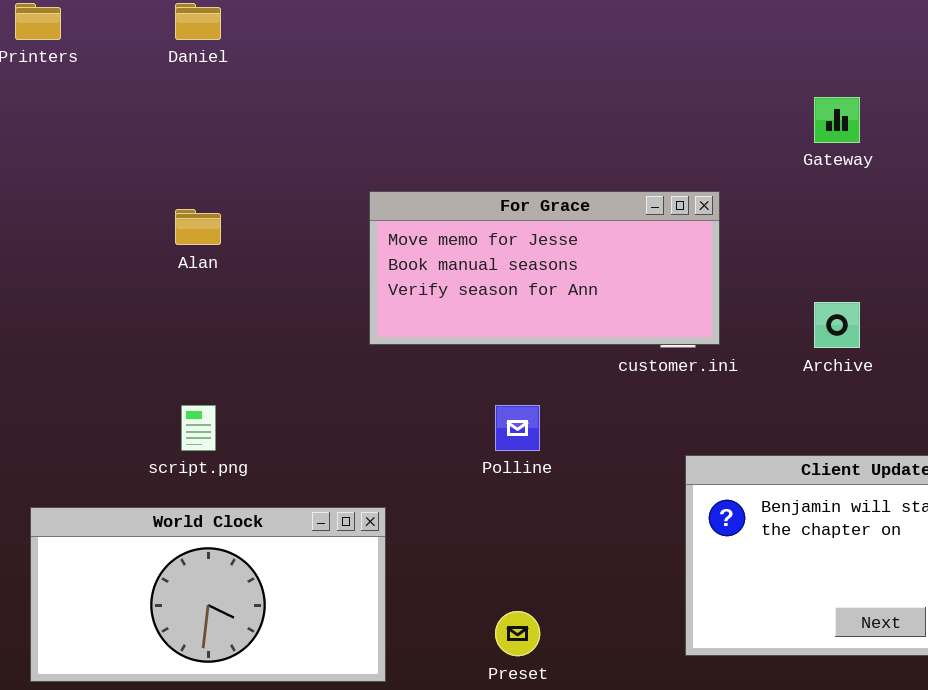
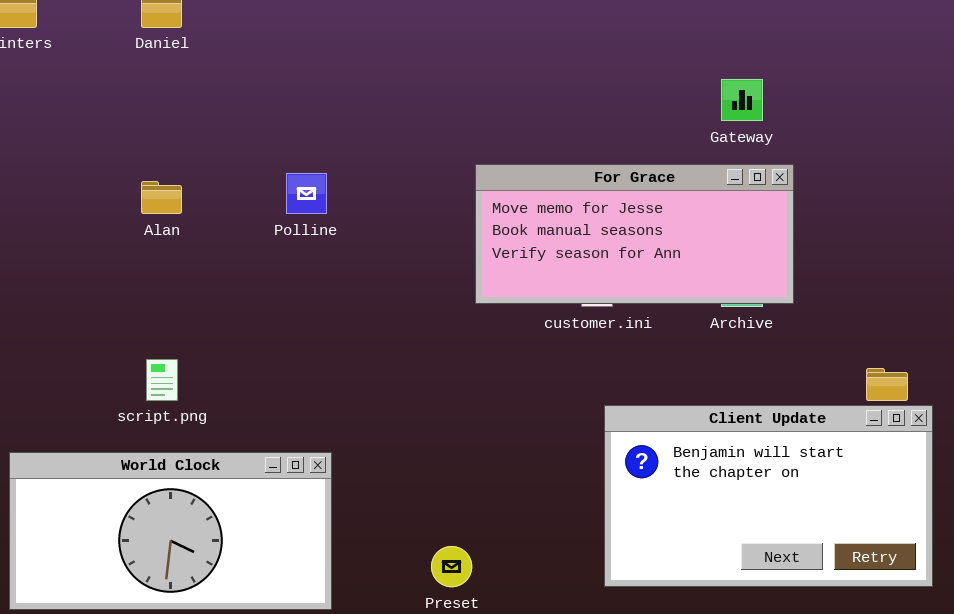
For Grace: [369,191,720,345] -> [475,164,794,304], moved
Polline: [495,405,540,451] -> [286,173,327,214], moved

